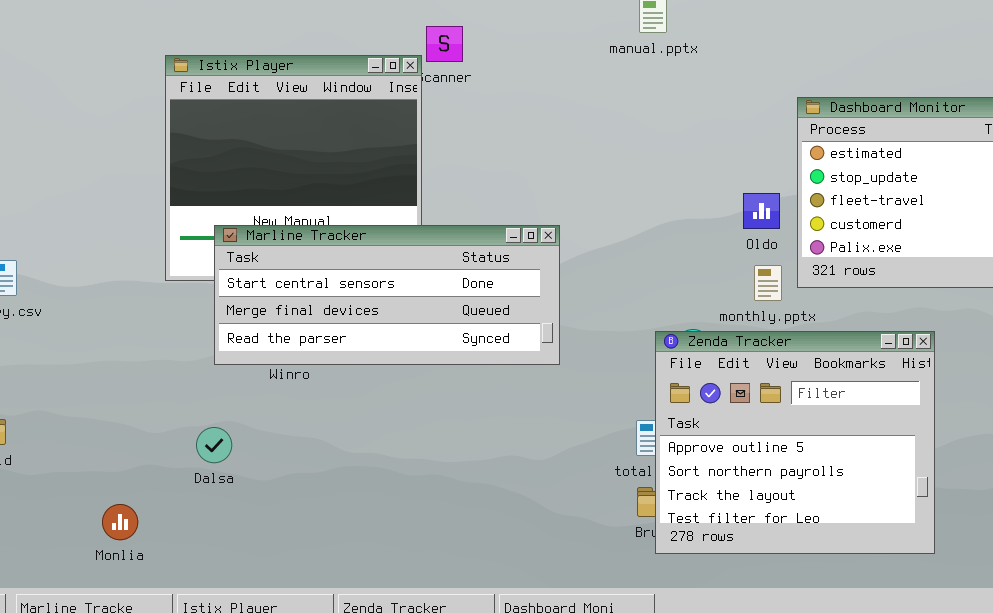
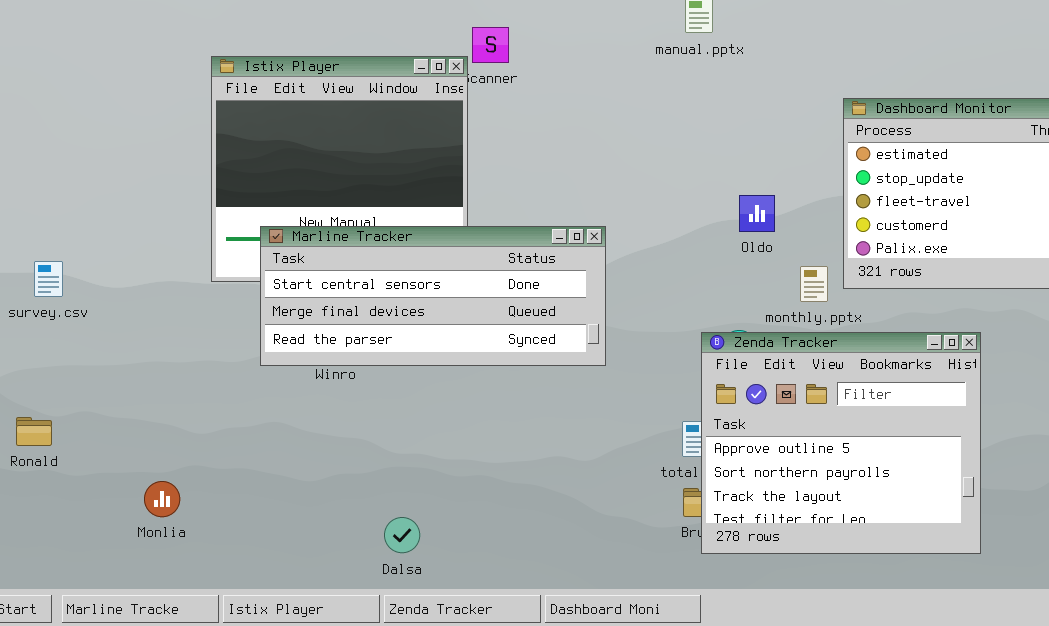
Oldo: [743,193,780,229] -> [739,195,775,232], moved
Dalsa: [196,427,232,463] -> [384,517,420,553], moved
Monlia: [102,504,138,540] -> [144,481,180,517], moved

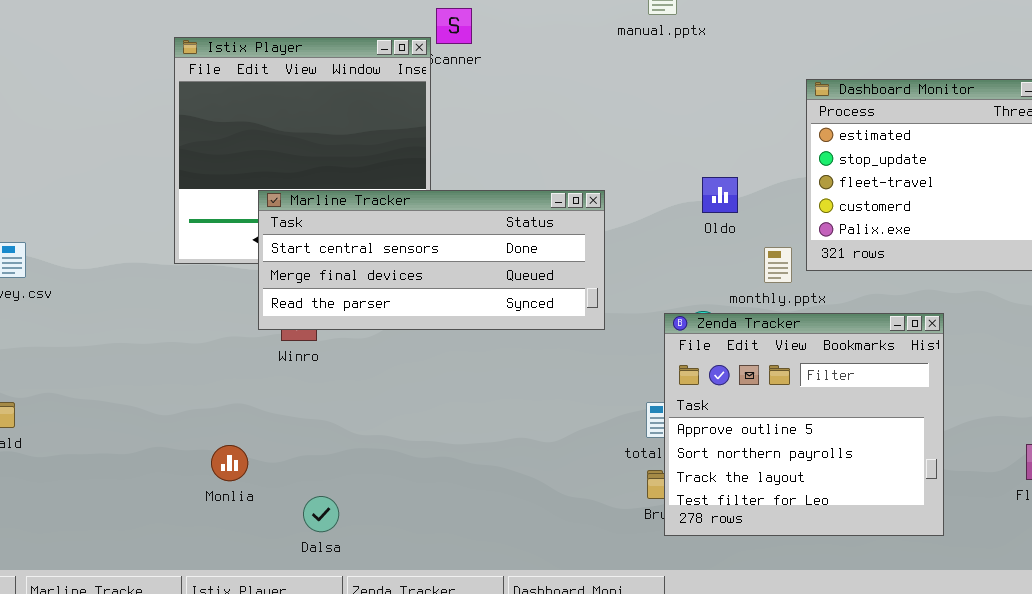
Marline Tracker: [260,226,606,366] -> [258,190,605,330], moved
Monlia: [144,481,180,517] -> [211,445,248,481], moved
Dalsa: [384,517,420,553] -> [303,496,339,532], moved

